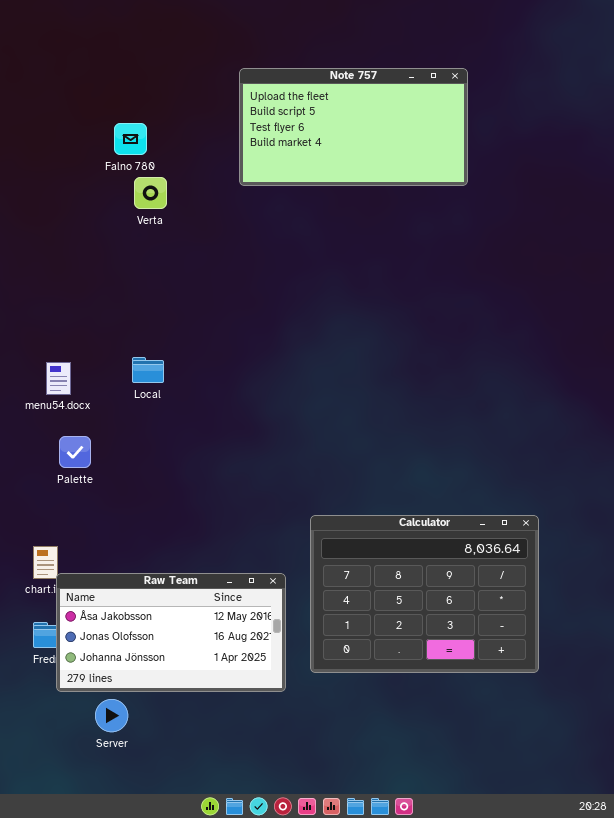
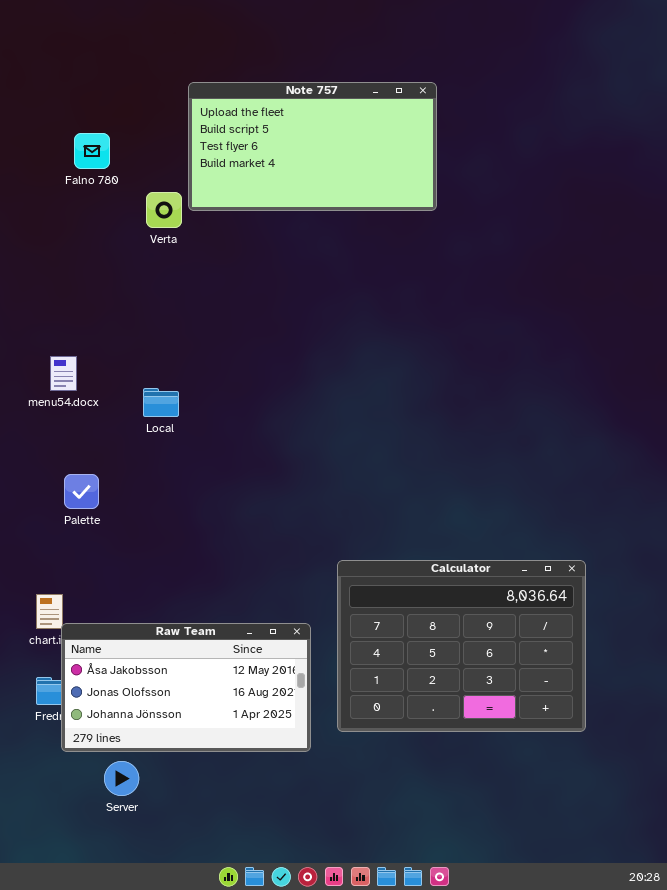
Note 757: [239,68,468,186] -> [188,82,437,211], moved
Falno 780: [114,123,147,155] -> [74,133,110,169], moved
menu54.docx: [46,362,71,395] -> [50,356,77,391], moved

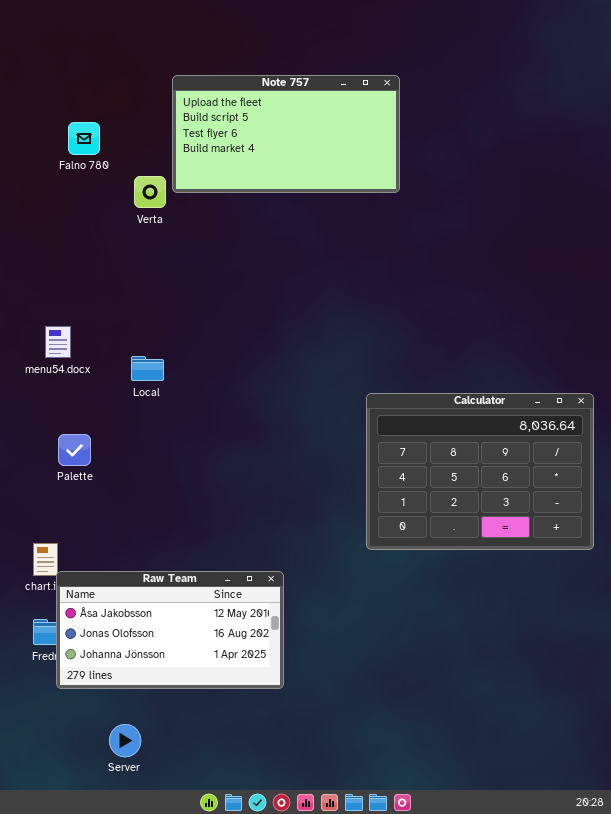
Calculator: [337,560,586,732] -> [366,393,594,550], moved
Server: [104,761,139,796] -> [109,724,141,757], moved

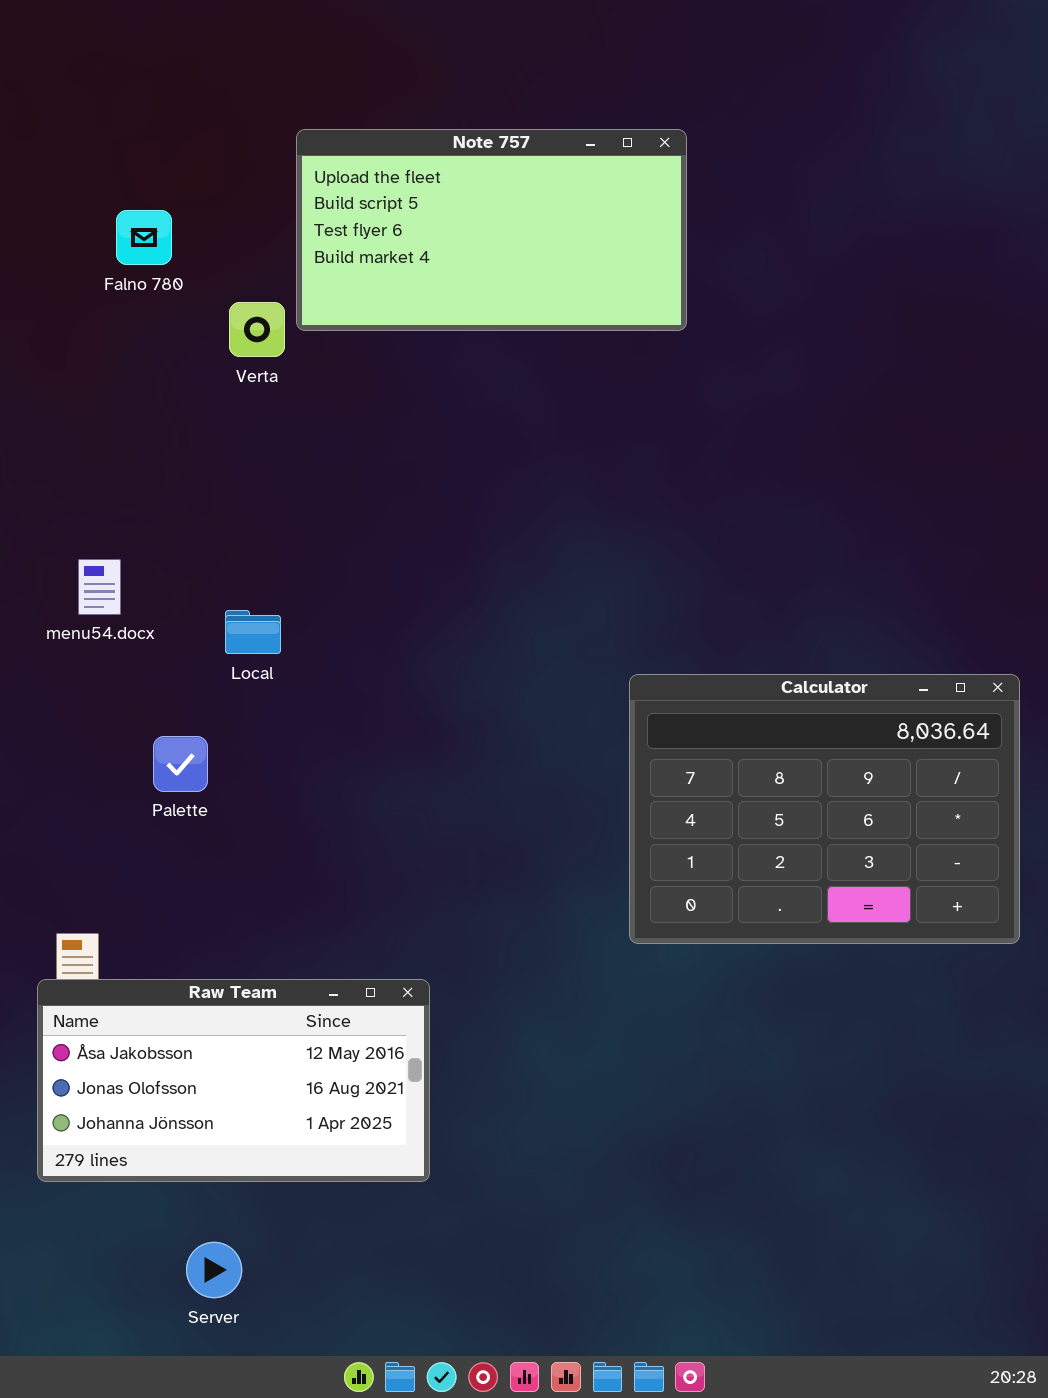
Palette: [58,434,91,466] -> [153,736,208,792], moved
Raw Team: [56,571,284,689] -> [37,979,430,1182], moved

